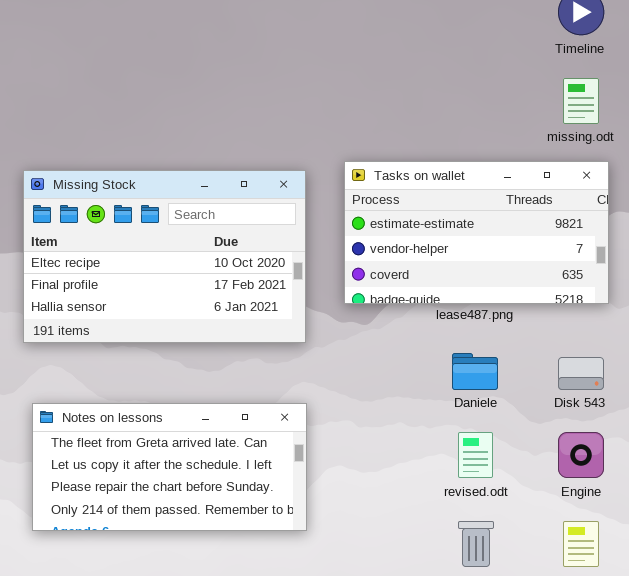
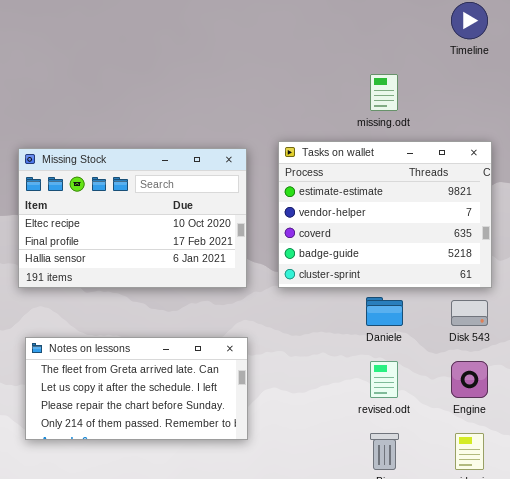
missing.odt: [563,78,599,124] -> [370,74,398,111], moved
Tasks on wallet: [344,161,609,304] -> [278,141,492,288], resized

